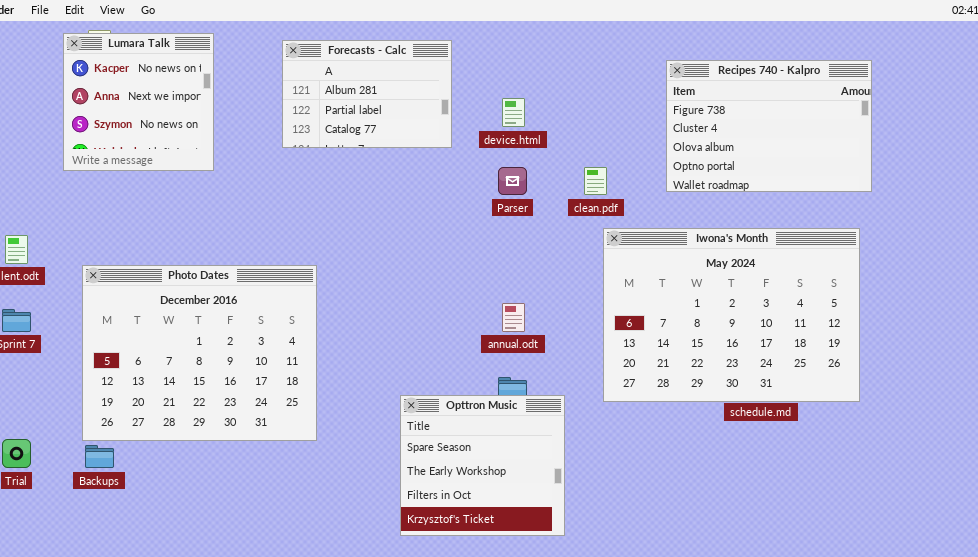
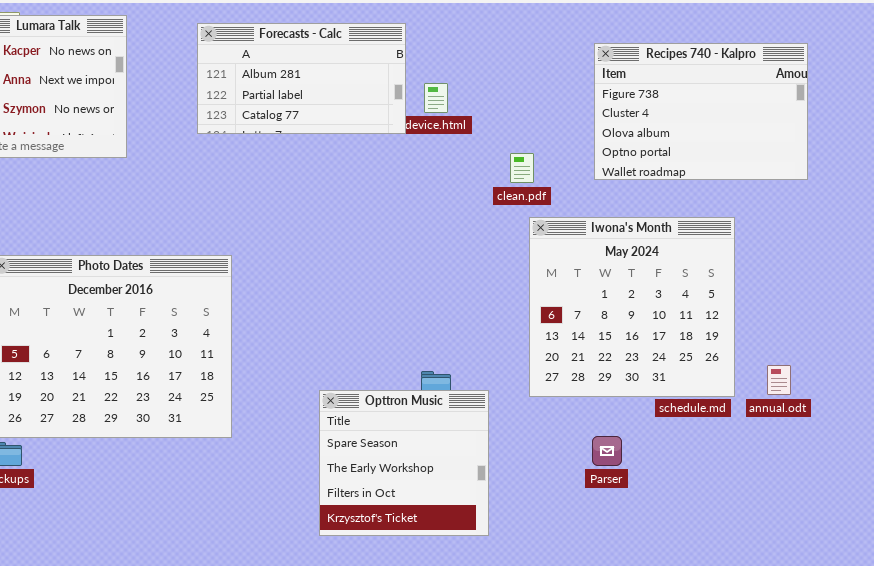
Forecasts - Calc: [282,40,452,148] -> [197,23,406,134], resized
Parser: [498,167,527,195] -> [592,436,622,466], moved
Iwona's Month: [603,228,860,402] -> [529,217,735,397], resized
annual.odt: [502,303,525,332] -> [767,365,791,395], moved

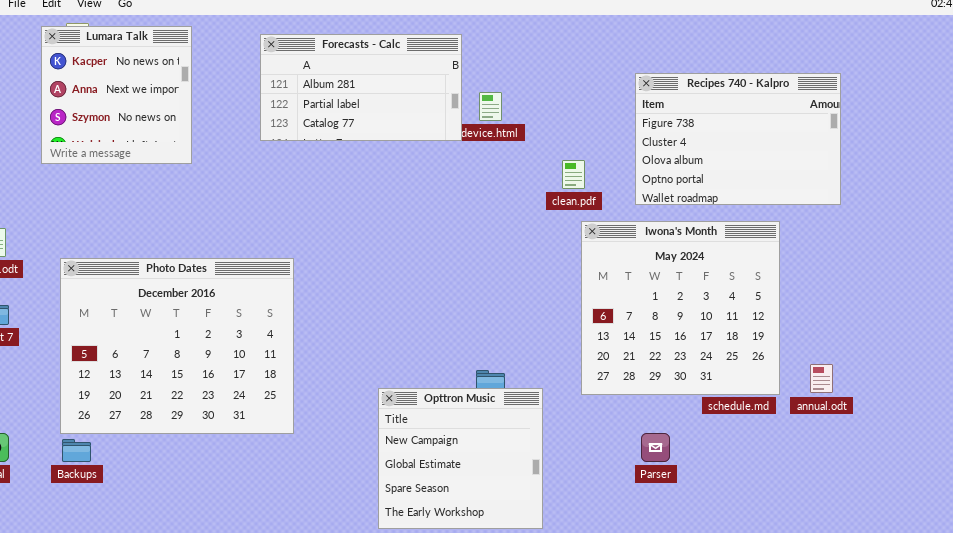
Recipes 740 - Kalpro: [594,43,808,180] -> [635,73,841,205], moved
Opttron Music: [319,390,489,536] -> [378,388,543,529], scrolled up 2 rows

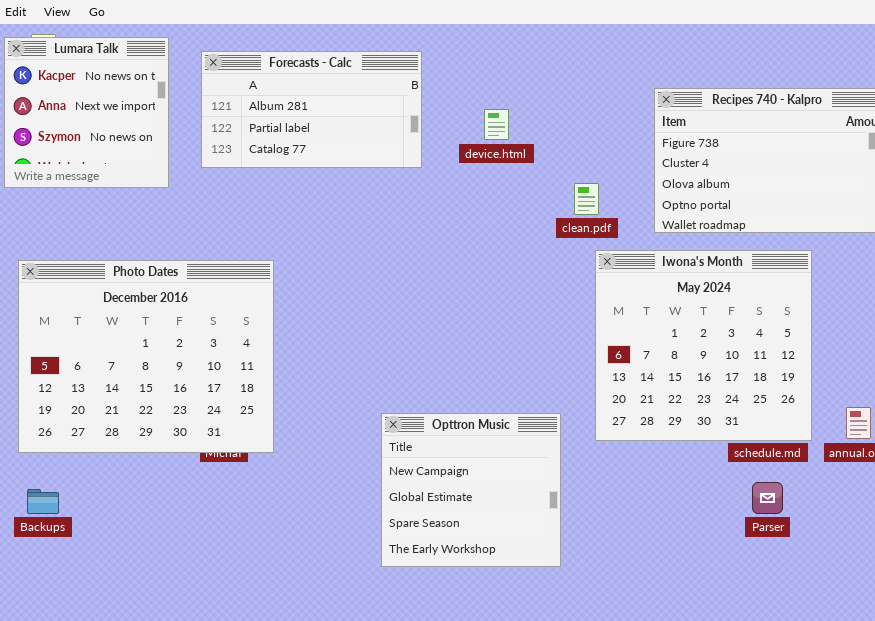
Forecasts - Calc: [260,34,462,141] -> [201,51,422,168], moved
Photo Dates: [60,258,294,434] -> [18,260,274,453], moved
Opttron Music: [378,388,543,529] -> [381,413,561,567], moved
Parser: [641,433,670,462] -> [752,482,783,514], moved

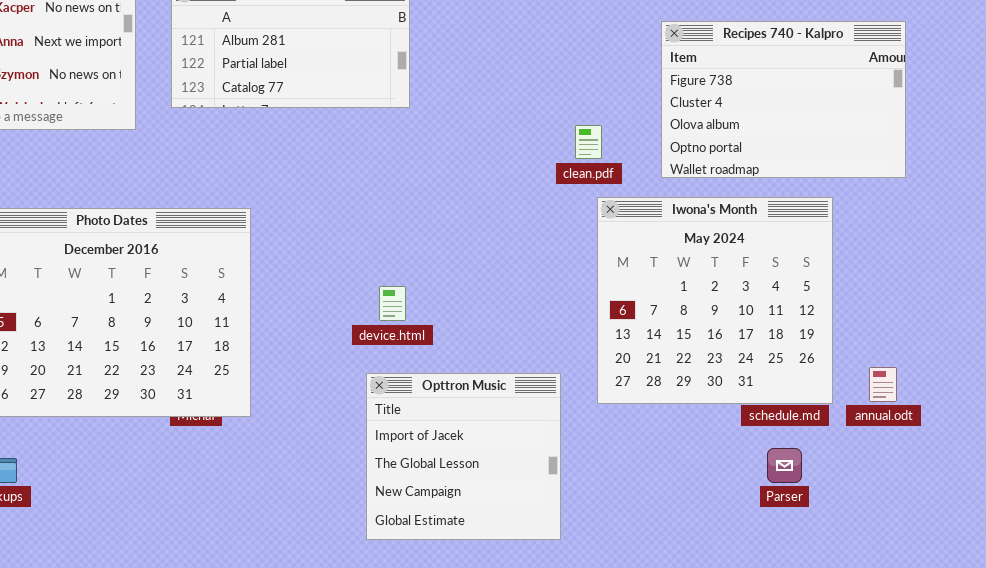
device.html: [484,109,509,140] -> [379,286,406,321], moved
Opttron Music: [381,413,561,567] -> [366,373,561,540], scrolled up 2 rows

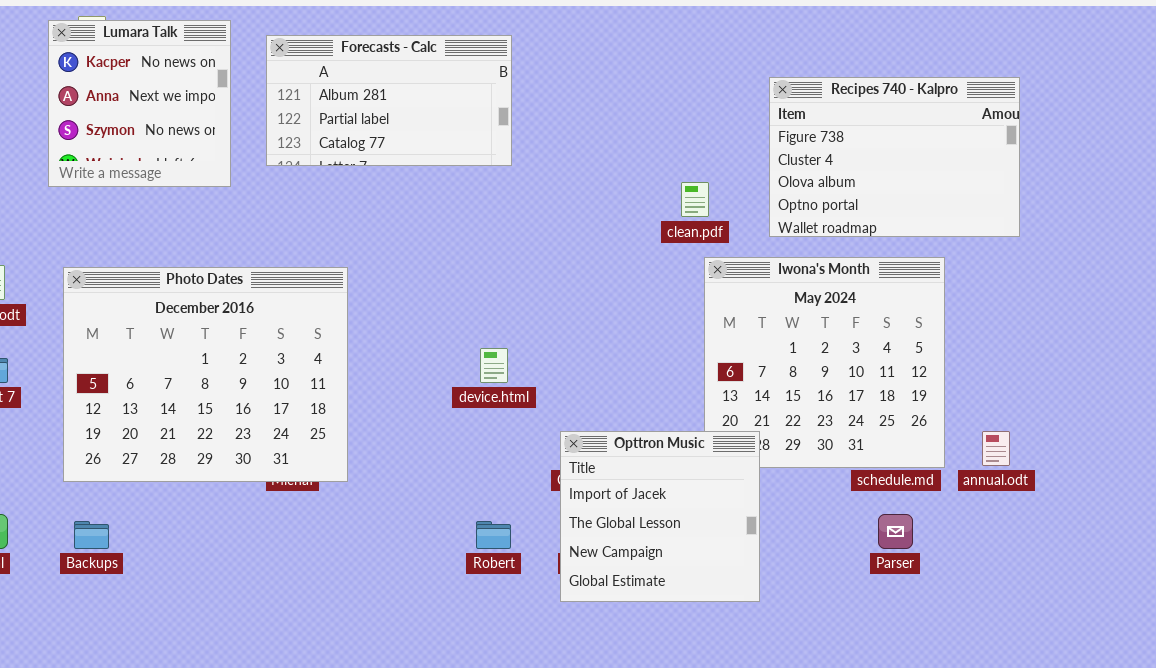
Opttron Music: [366,373,561,540] -> [560,431,760,602], moved

